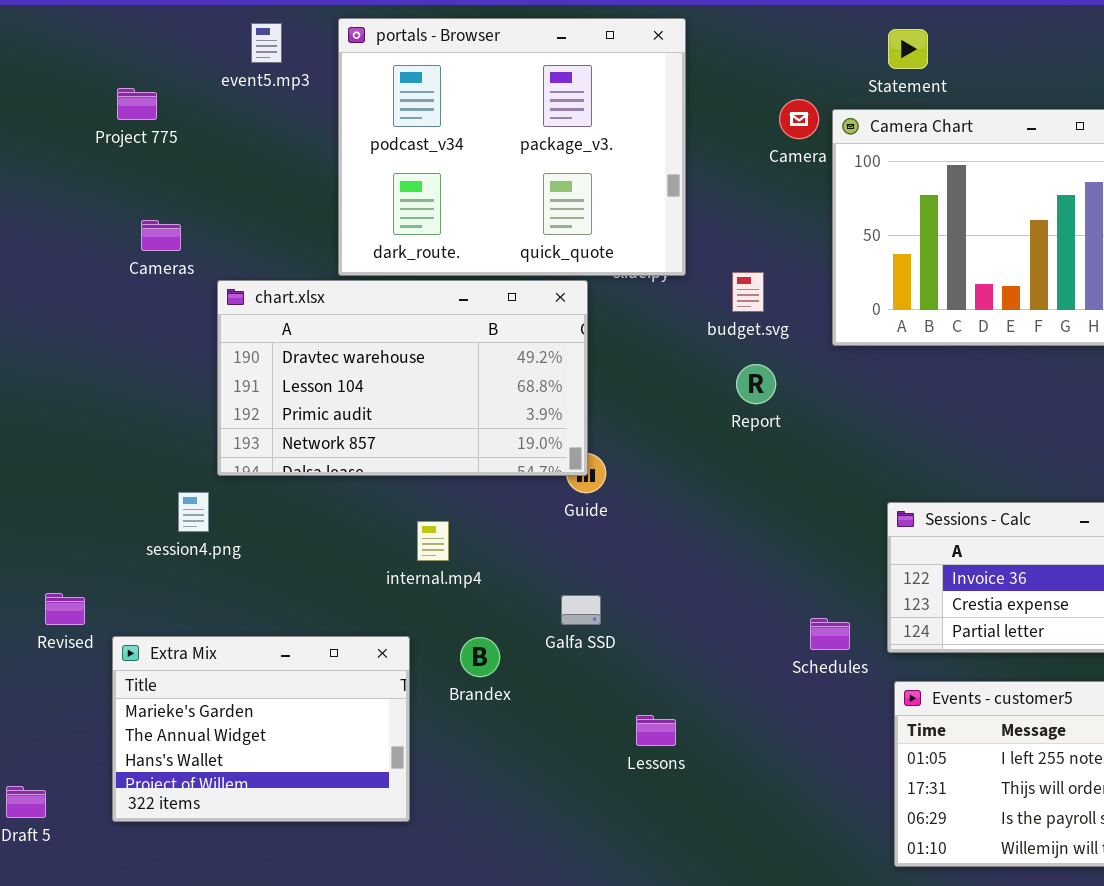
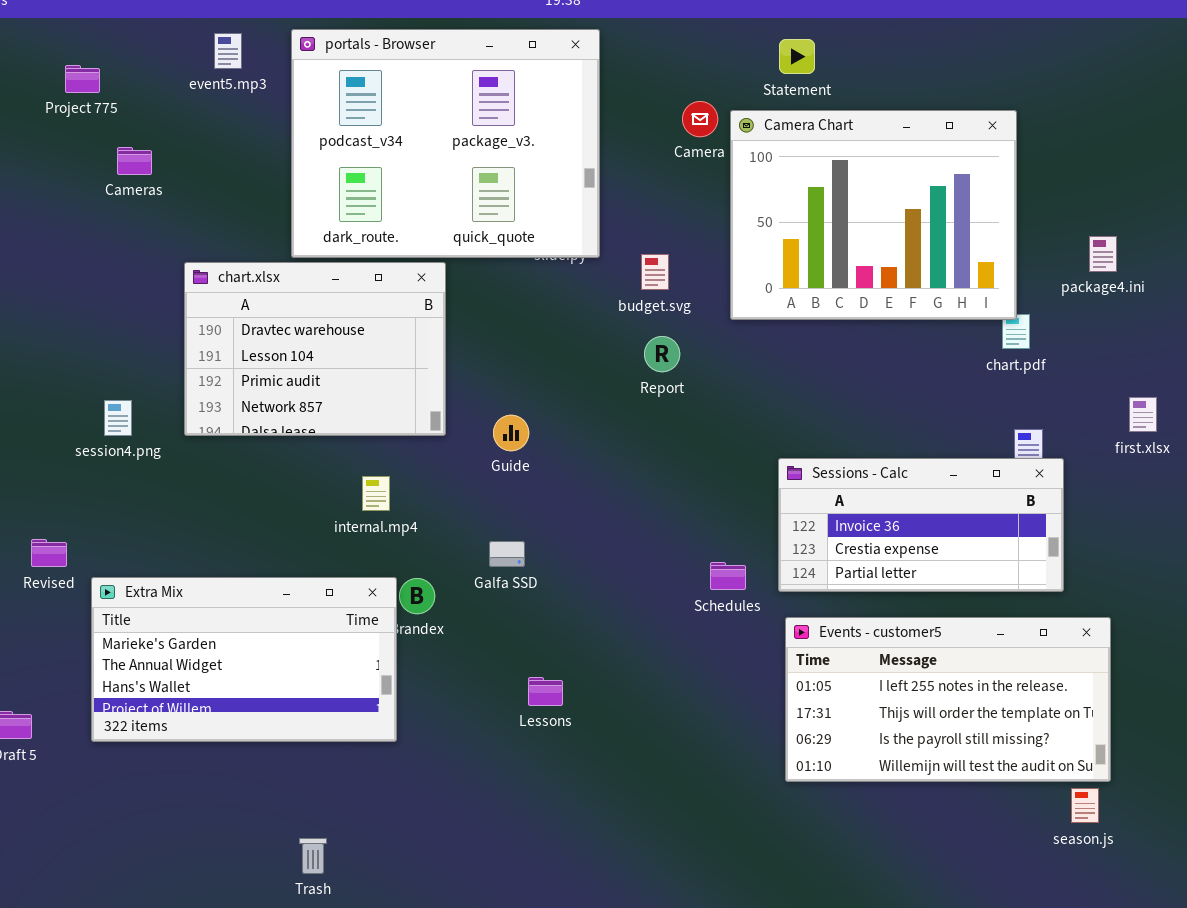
Project 775: [117,88,157,120] -> [65,65,100,93], moved
Cameras: [141,220,181,251] -> [117,147,152,175], moved
chart.xlsx: [217,280,588,476] -> [184,262,446,436], resized
session4.png: [178,492,209,532] -> [104,400,132,436], moved
Extra Mix: [112,636,410,822] -> [91,577,397,742], resized
Lessons: [636,715,676,746] -> [528,677,563,706], moved

